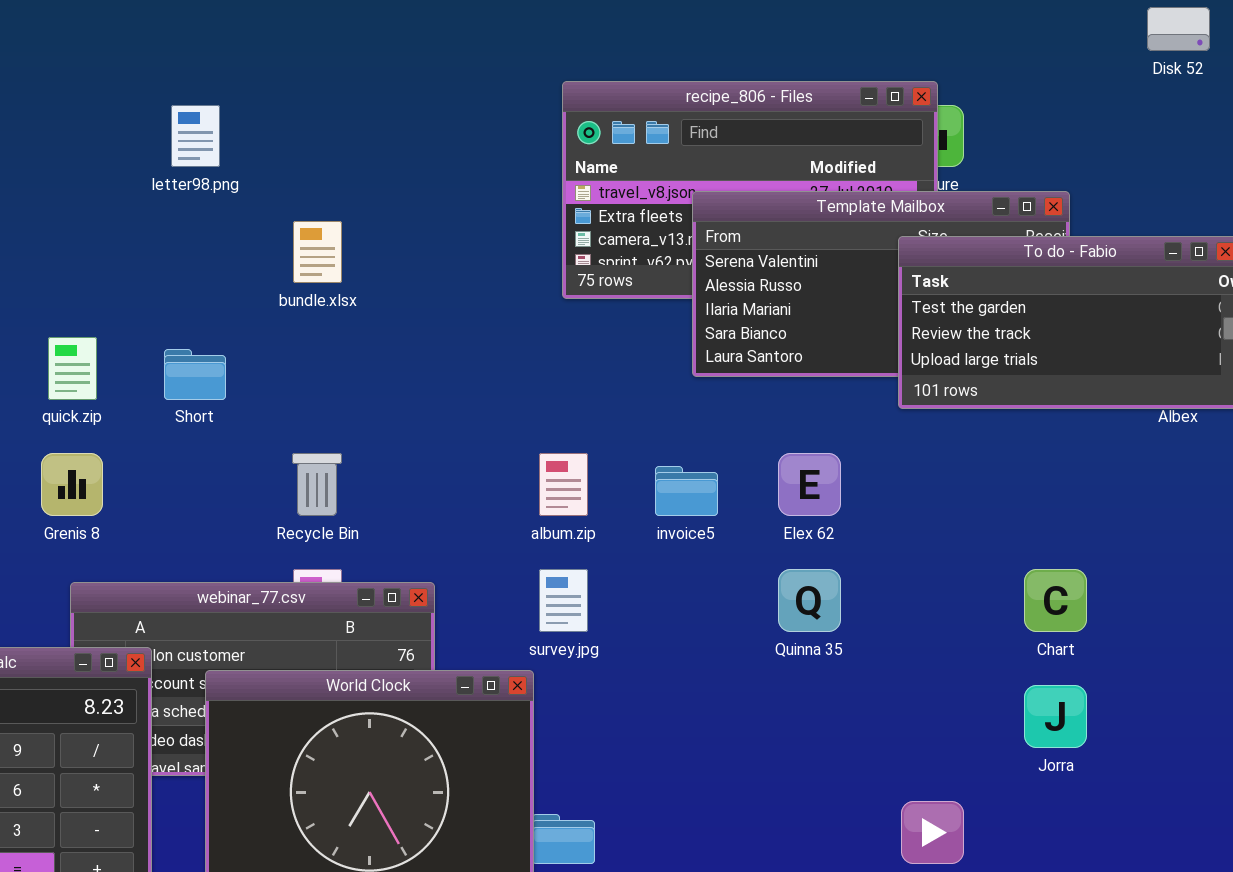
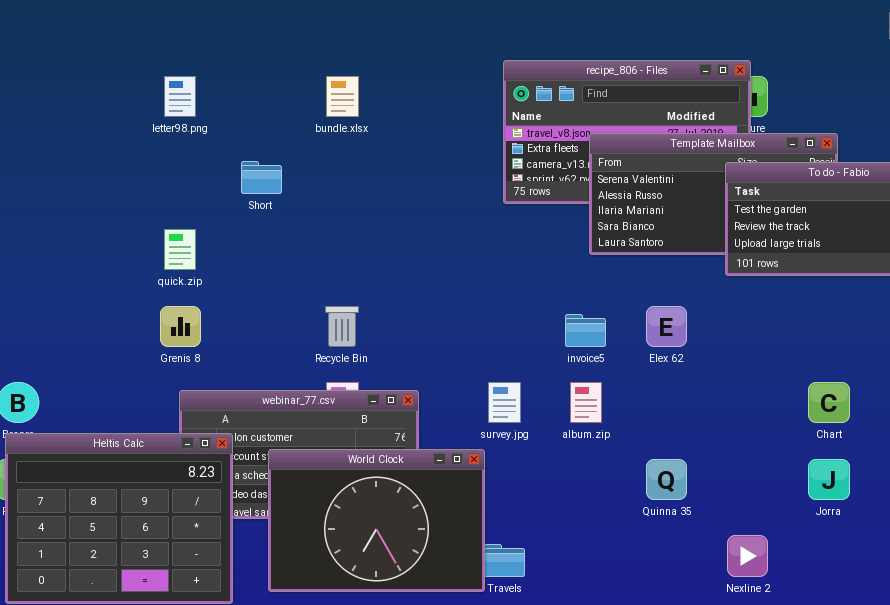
letter98.png: [171,105,220,167] -> [164,76,196,117], moved
bundle.xlsx: [293,221,342,283] -> [326,76,359,117], moved
Short: [164,349,226,400] -> [241,161,282,194], moved
album.zip: [539,453,588,516] -> [570,382,602,423], moved
Quinna 35: [778,569,841,632] -> [646,459,687,500], moved

